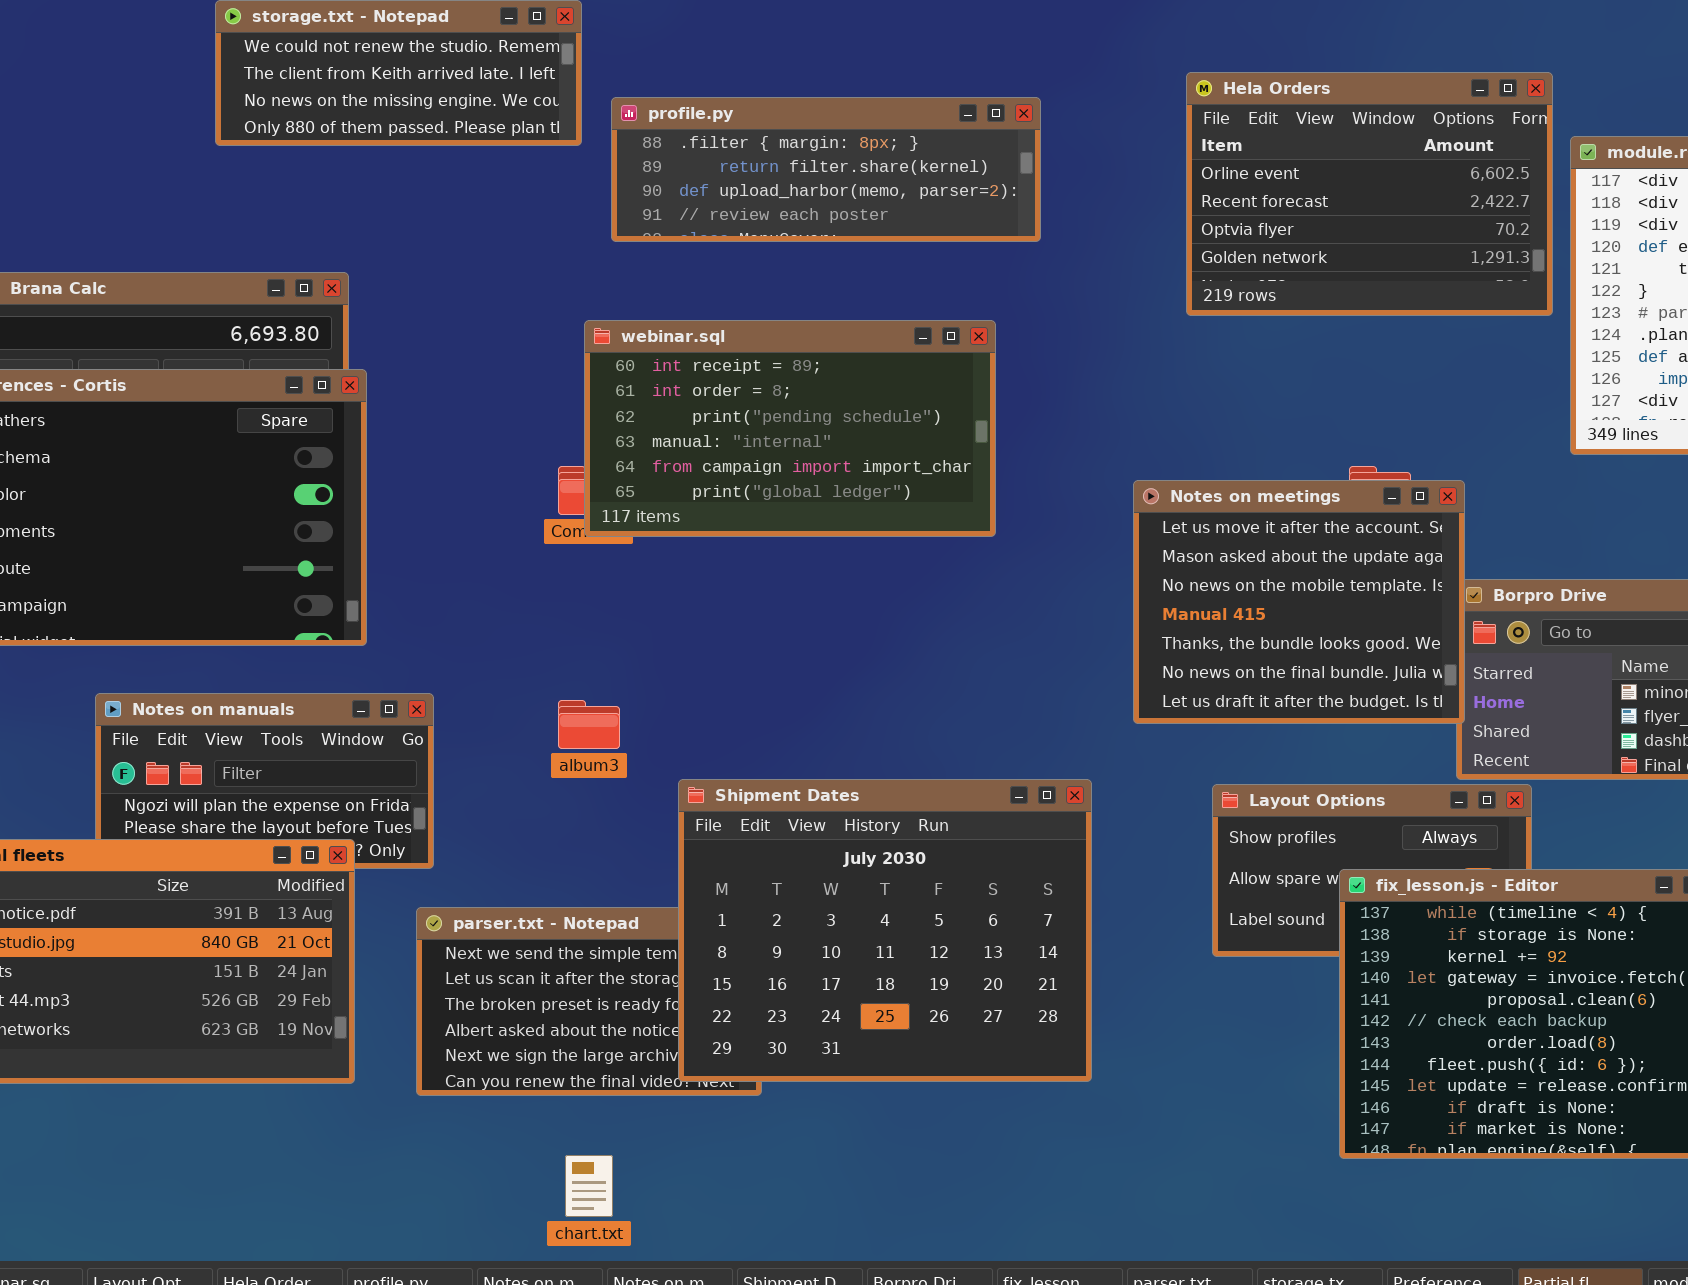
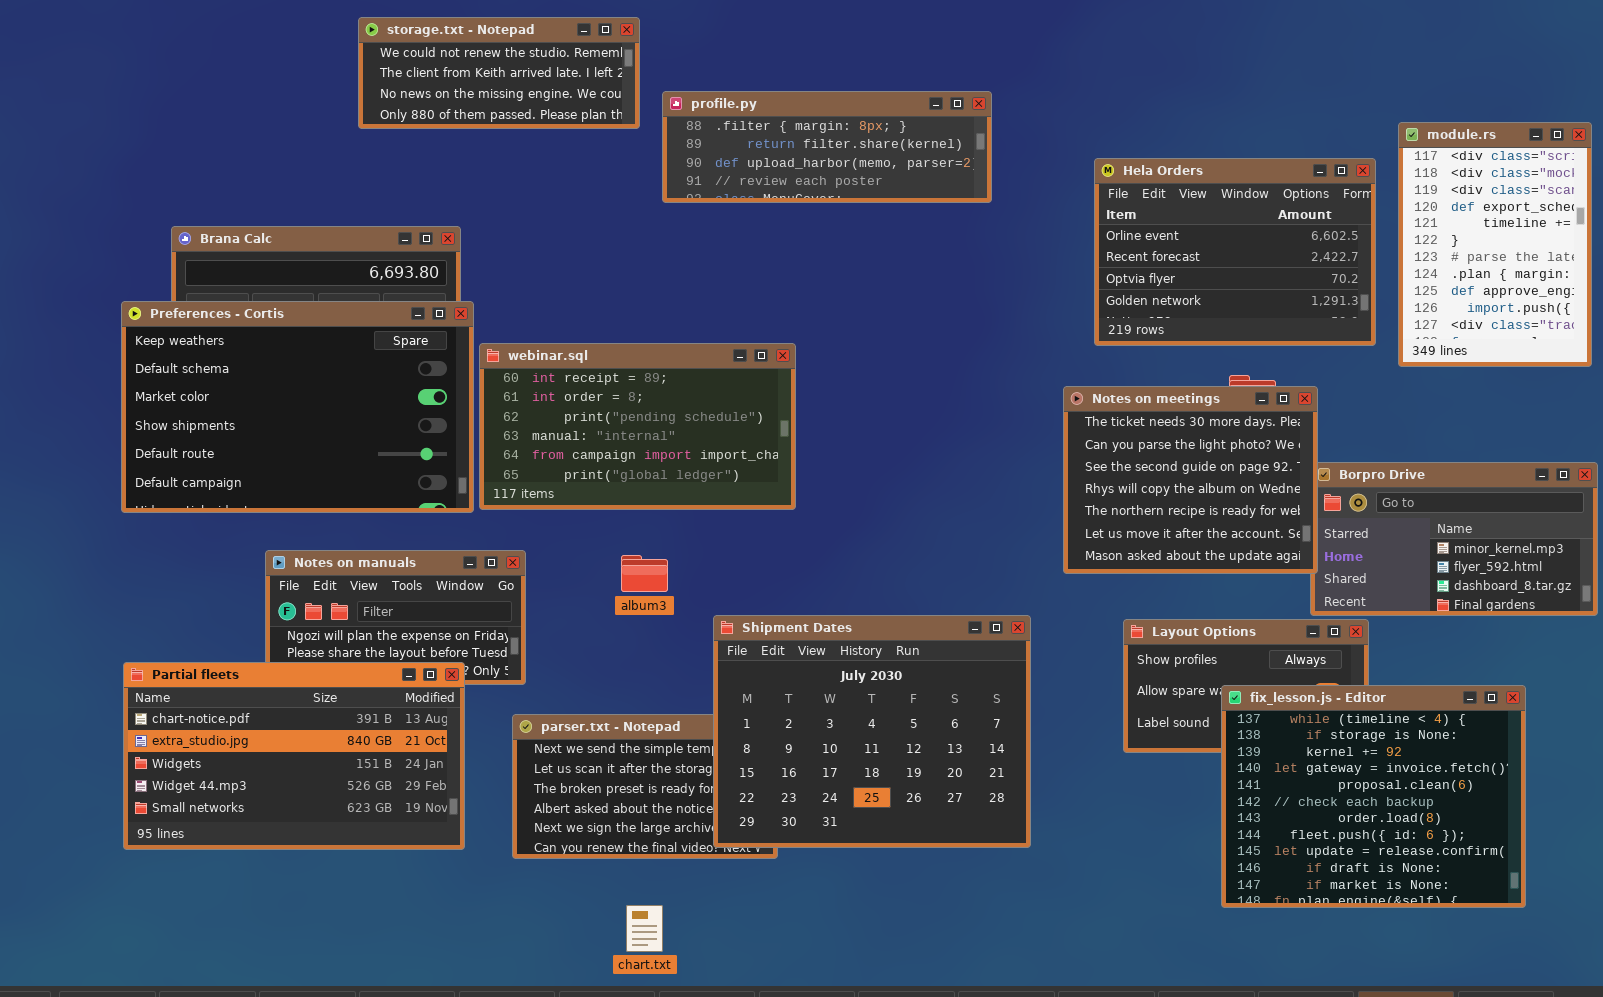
Hela Orders: [1186,72,1553,316] -> [1094,158,1376,346], moved
webinar.sql: [584,320,996,537] -> [479,343,796,510], moved
Notes on meetings: [1133,480,1465,724] -> [1063,386,1318,574], scrolled up 5 rows

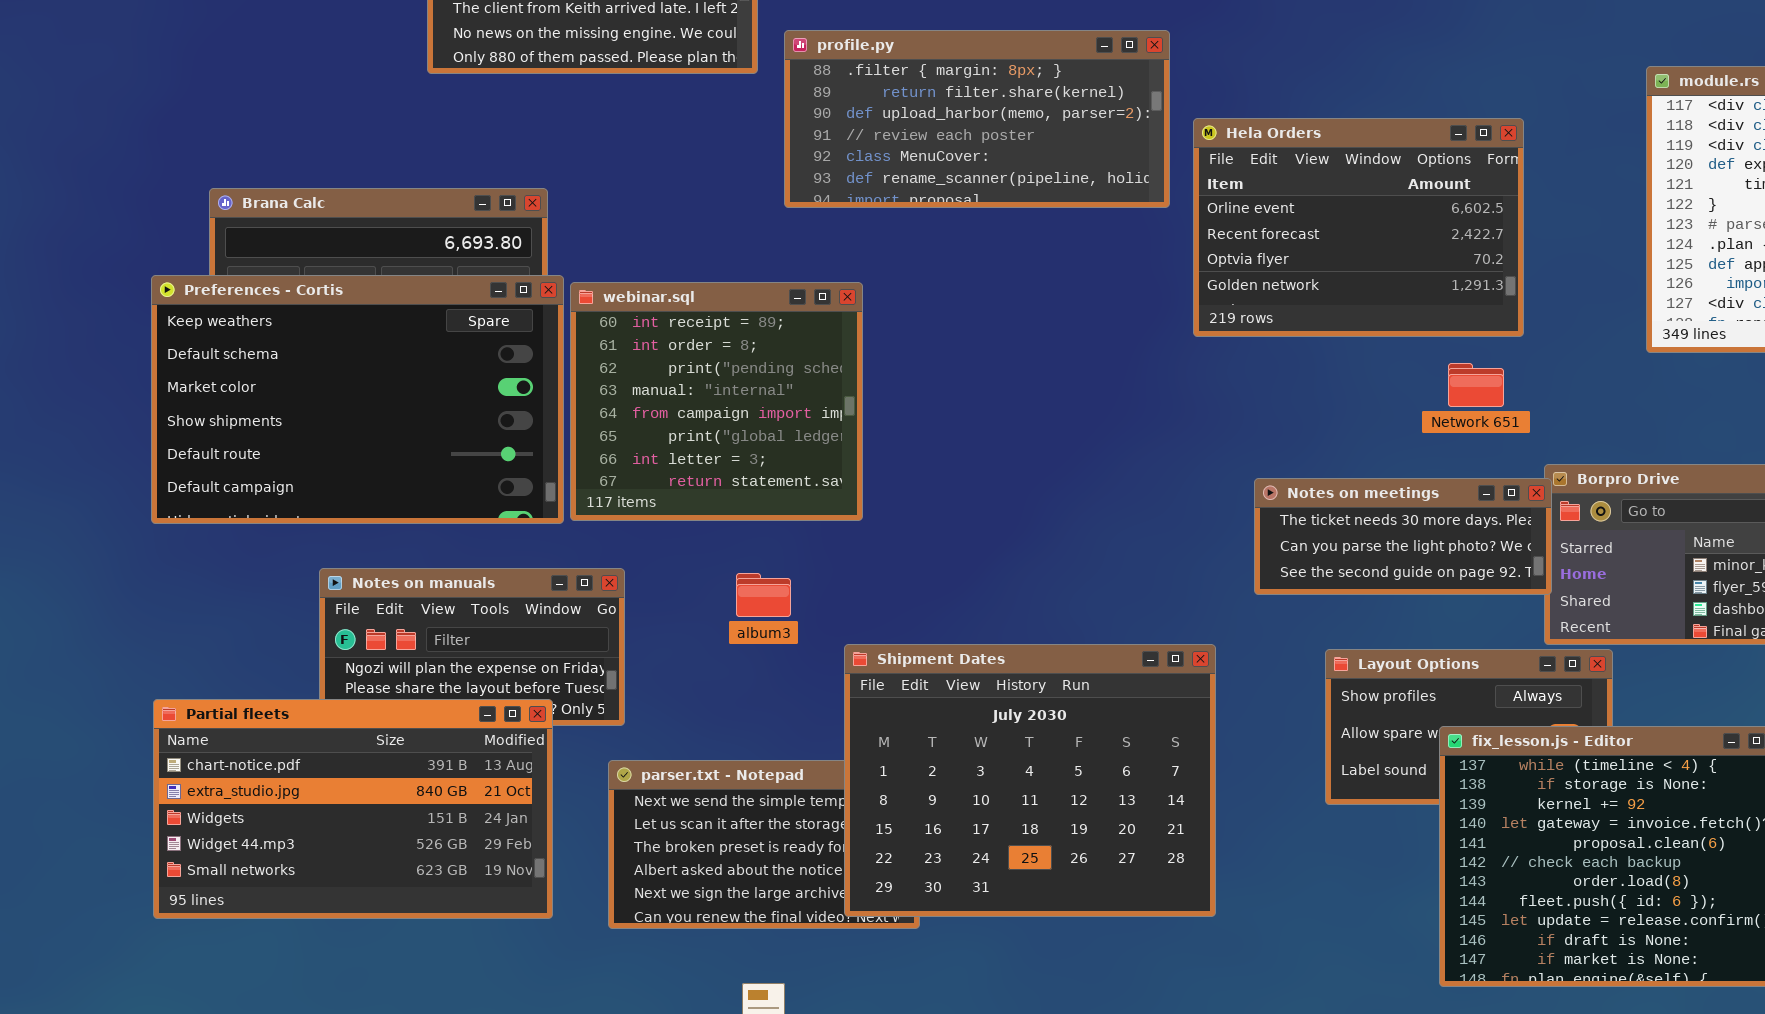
profile.py: [662,91,992,203] -> [784,30,1170,208], resized
Hela Orders: [1094,158,1376,346] -> [1193,118,1524,337], moved
webinar.sql: [479,343,796,510] -> [570,282,863,521], resized
Notes on meetings: [1063,386,1318,574] -> [1254,478,1552,595], resized

